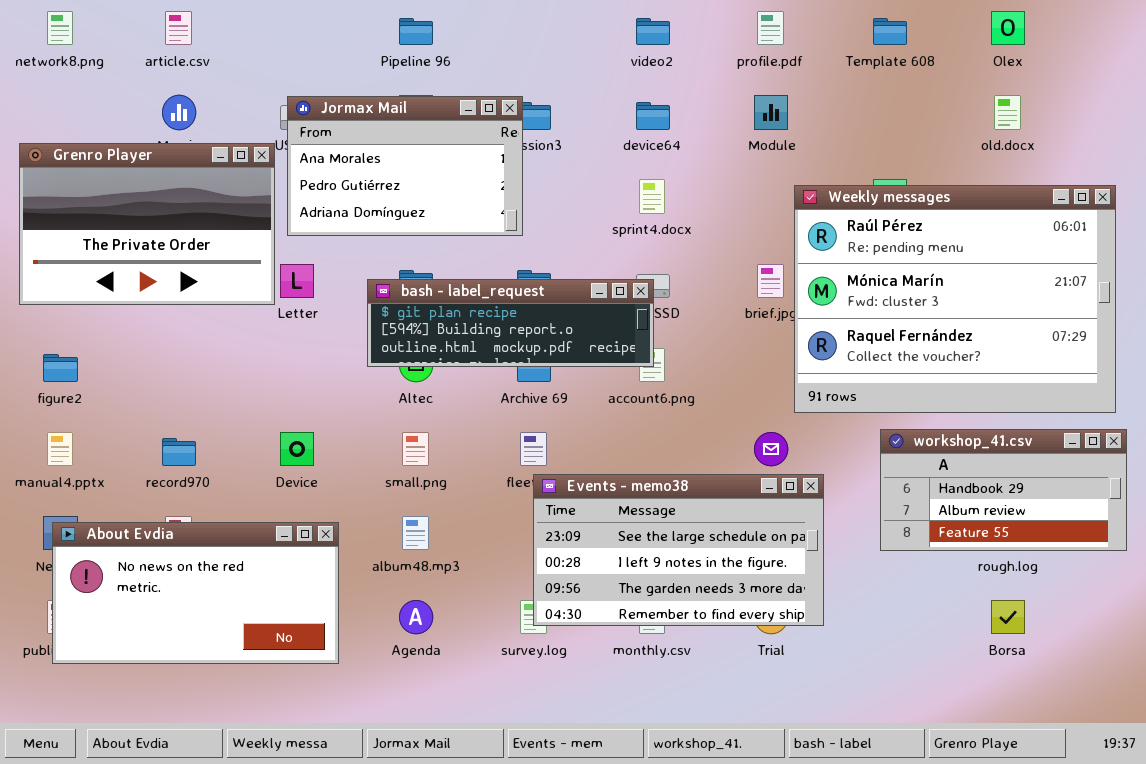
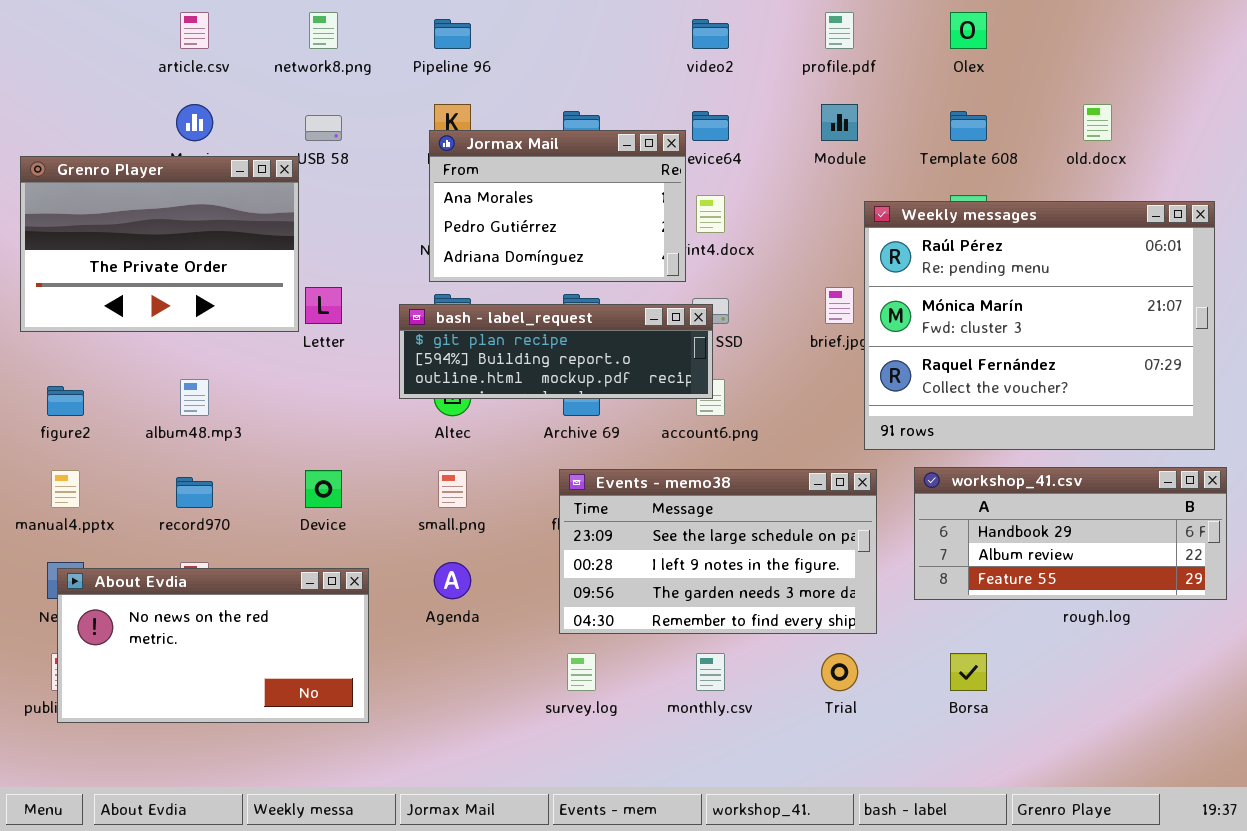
network8.png: [47,11,73,45] -> [309,12,338,49], moved
Olex: [991,11,1025,45] -> [950,12,987,49], moved
Template 608: [873,18,907,45] -> [950,111,987,141], moved
Jormax Mail: [287,96,523,236] -> [429,130,686,282], moved
workshop_41.csv: [880,429,1127,551] -> [914,467,1227,600], resized
Events - memo38: [533,474,824,626] -> [559,469,877,634], moved
album48.mp3: [402,516,429,550] -> [180,379,209,416], moved
Agenda: [399,600,433,634] -> [434,562,471,599], moved
Borsa: [991,600,1025,634] -> [950,653,987,691], moved

